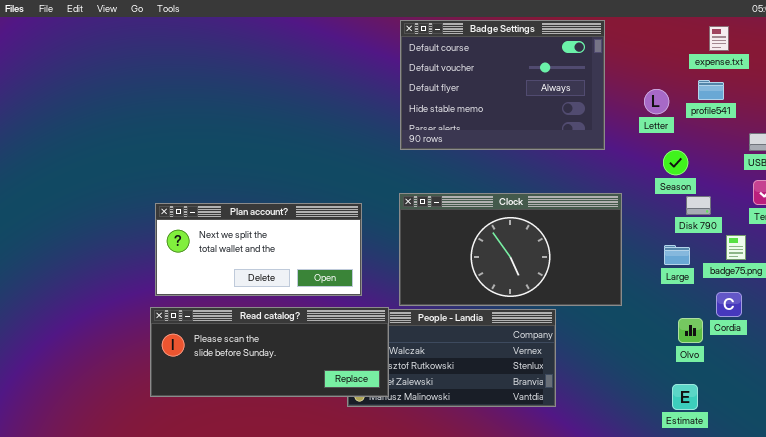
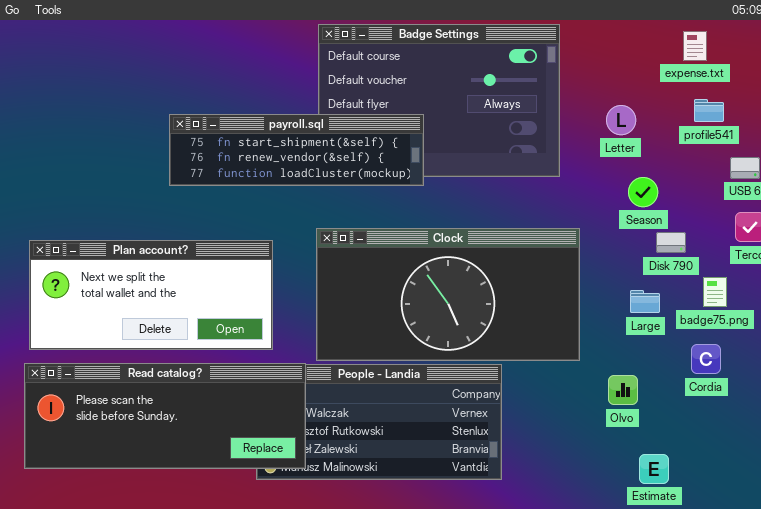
profile541: [698,80,724,100] -> [694,99,724,122], moved
payroll.sql: none -> [169,114,424,186], opened
Olvo: [678,318,703,343] -> [608,375,638,405], moved

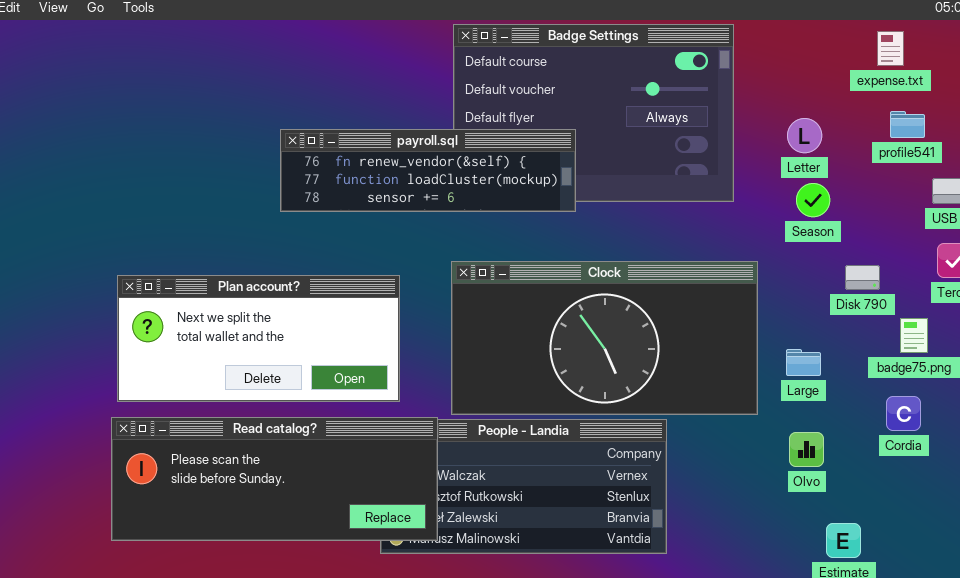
payroll.sql: [169,114,424,186] -> [280,129,576,212], scrolled down 1 row
Season: [628,177,658,207] -> [796,183,830,217], moved
Large: [630,290,660,313] -> [786,349,821,376], moved

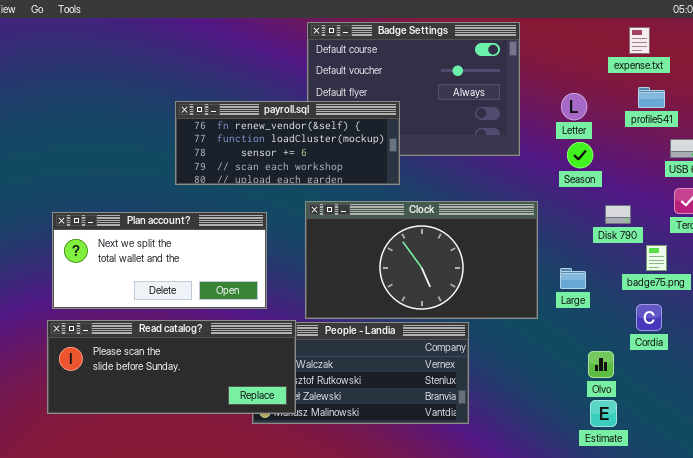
payroll.sql: [280,129,576,212] -> [175,101,400,185], resized
Olvo: [789,432,824,467] -> [588,351,614,378], moved

